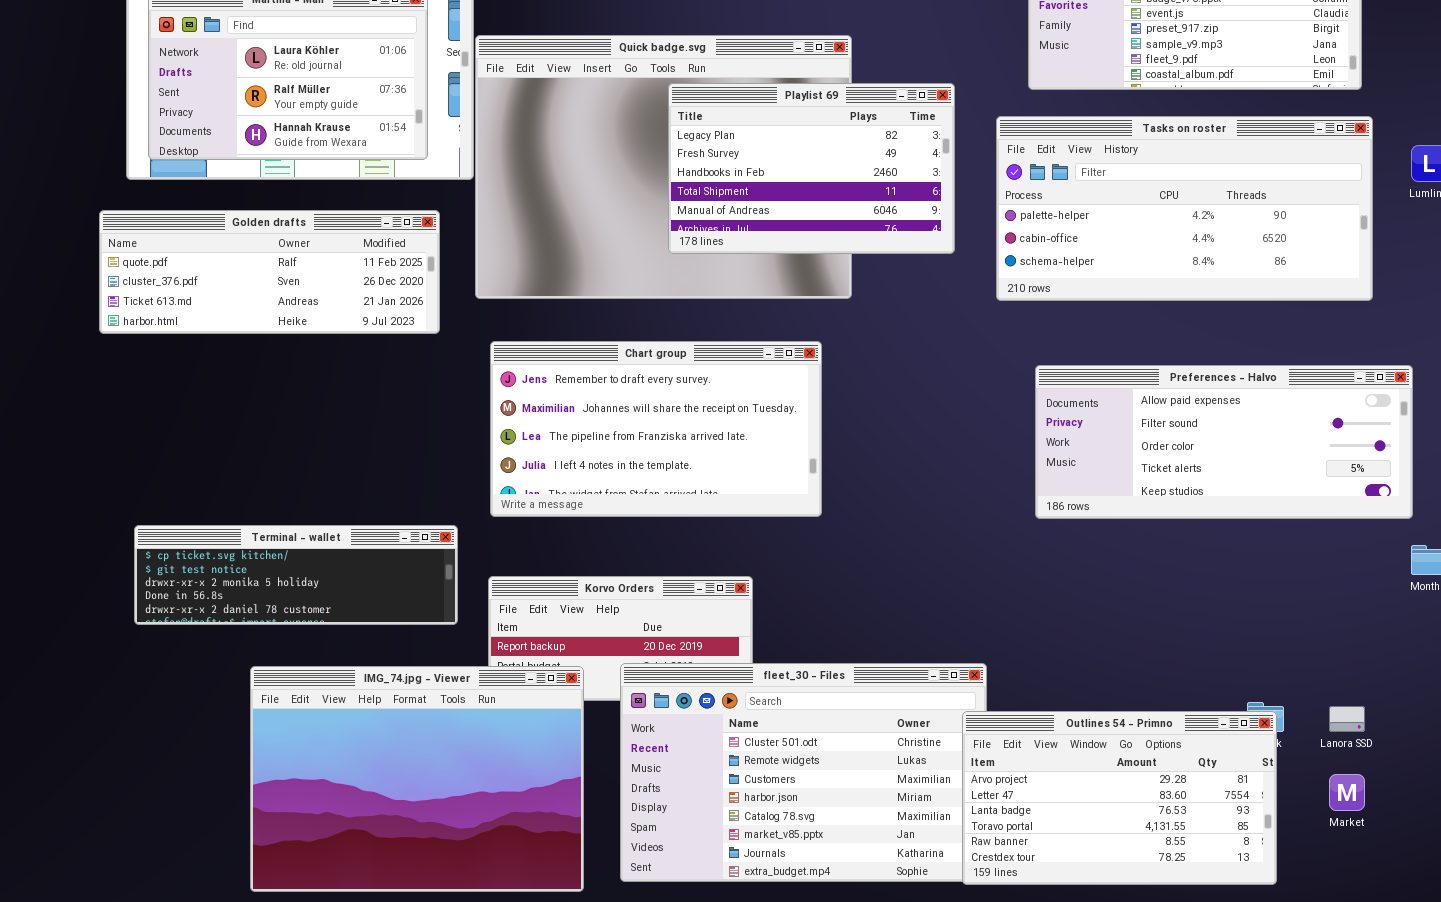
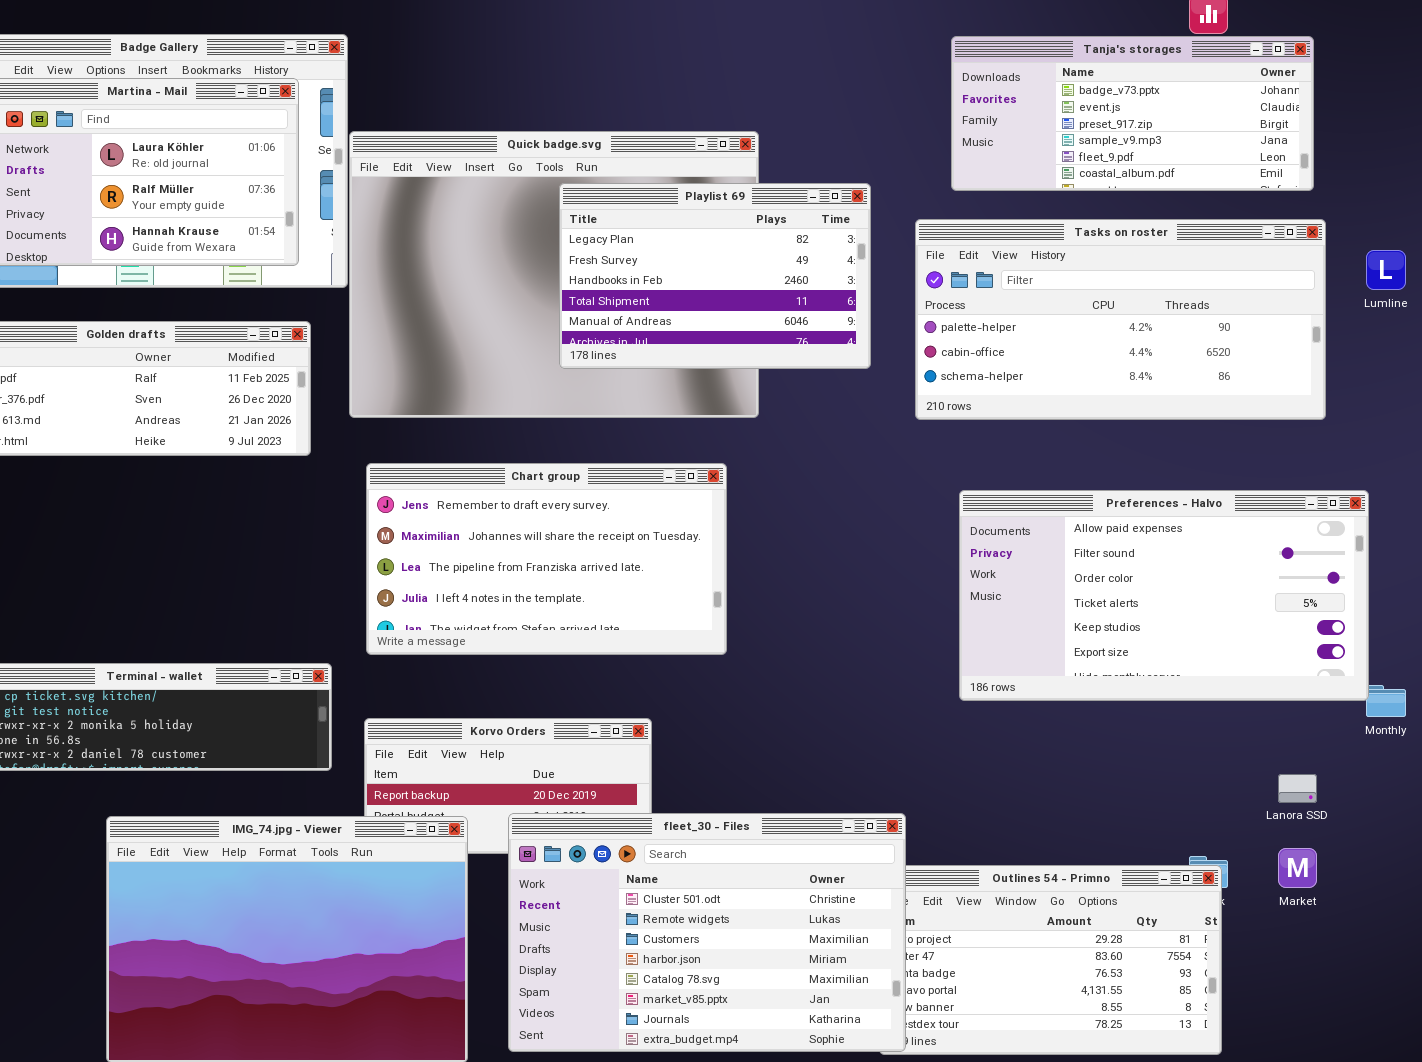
Preferences - Halvo: [1035,365,1413,519] -> [959,490,1369,701], resized
fleet_30 - Files: [620,663,987,882] -> [508,813,906,1052], raised
Lanora SSD: [1329,706,1365,732] -> [1278,774,1317,803], moved
Market: [1329,774,1365,811] -> [1278,848,1317,888], moved

